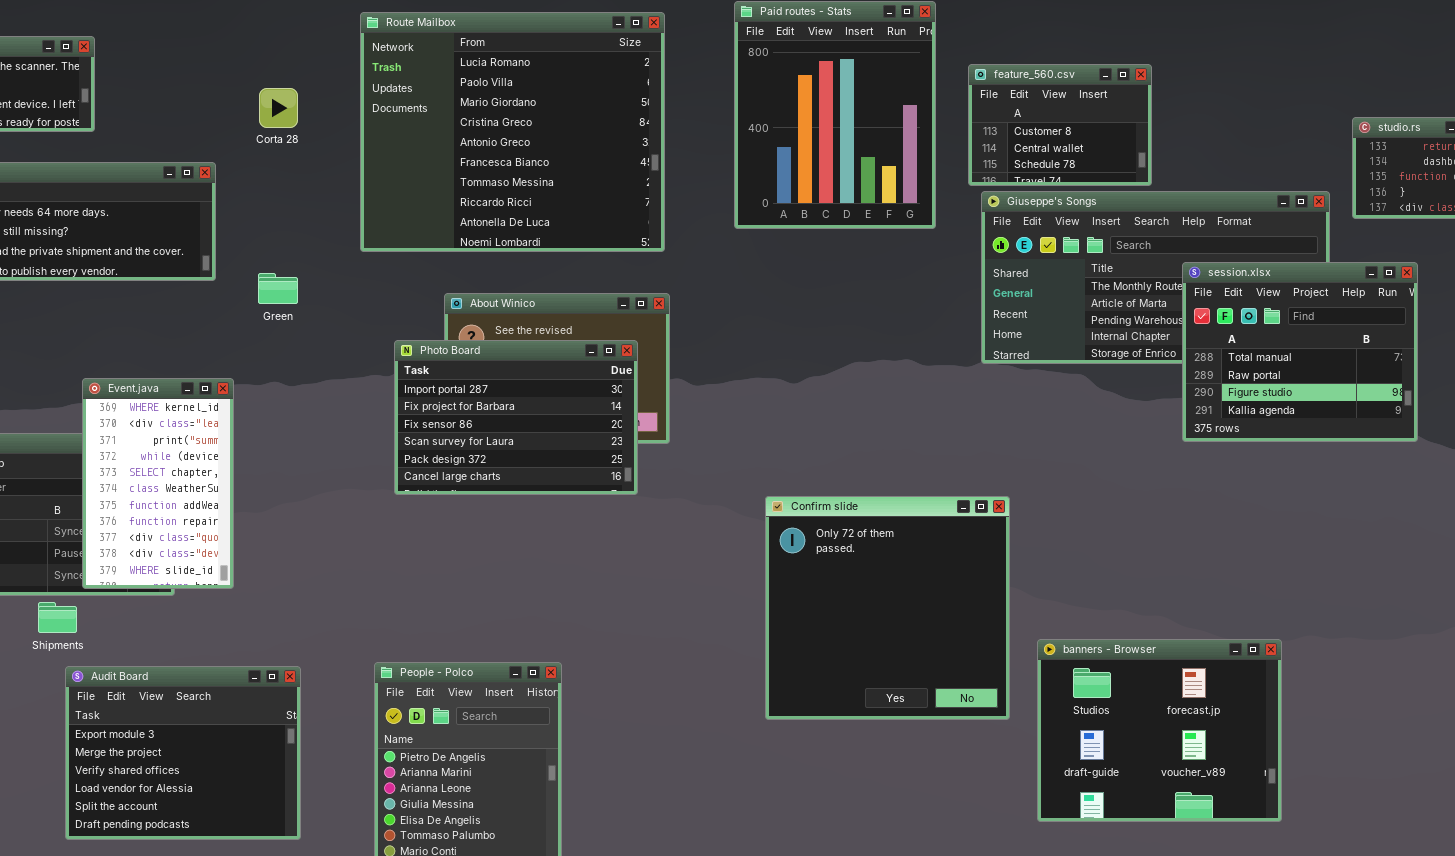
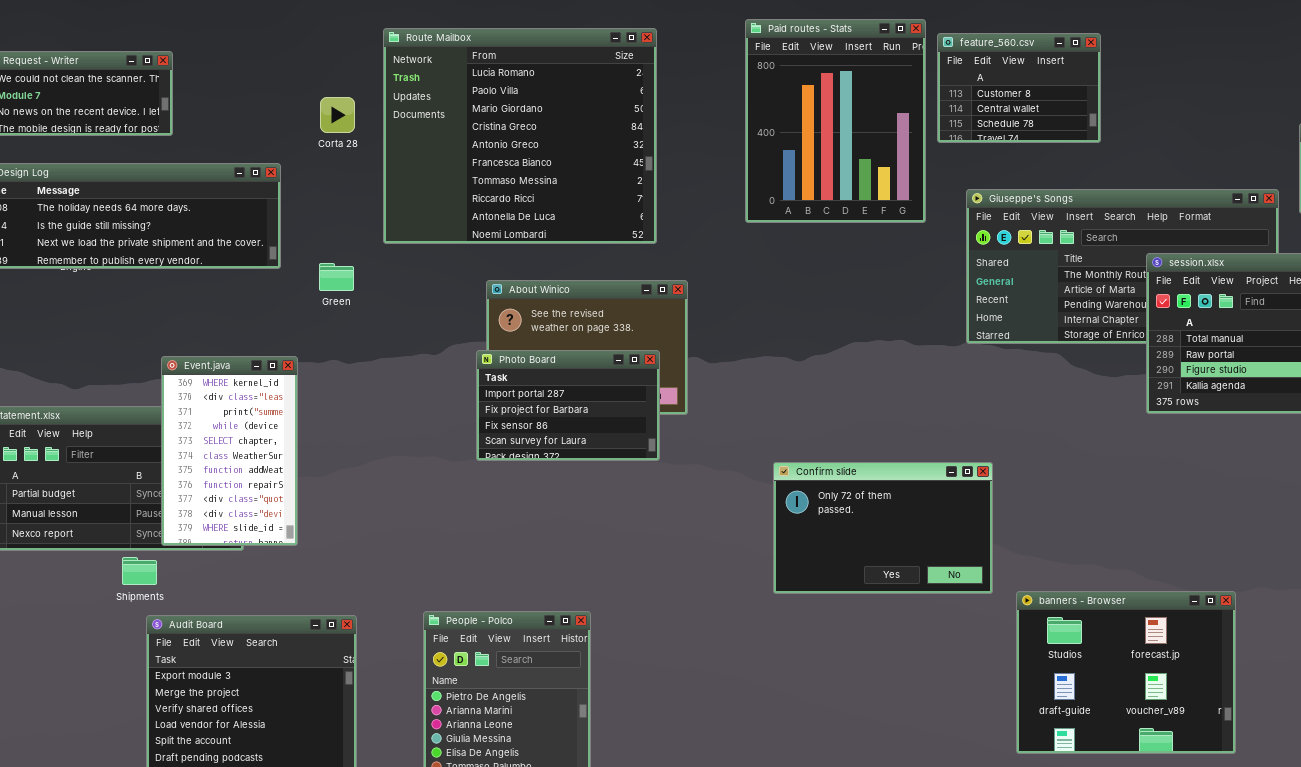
Route Mailbox: [360,12,665,252] -> [383,28,657,244], moved
feature_560.csv: [968,64,1152,186] -> [937,33,1101,143], moved
Photo Board: [394,340,638,495] -> [476,350,660,461], resized
Confirm slide: [765,496,1010,720] -> [773,462,993,594], resized

